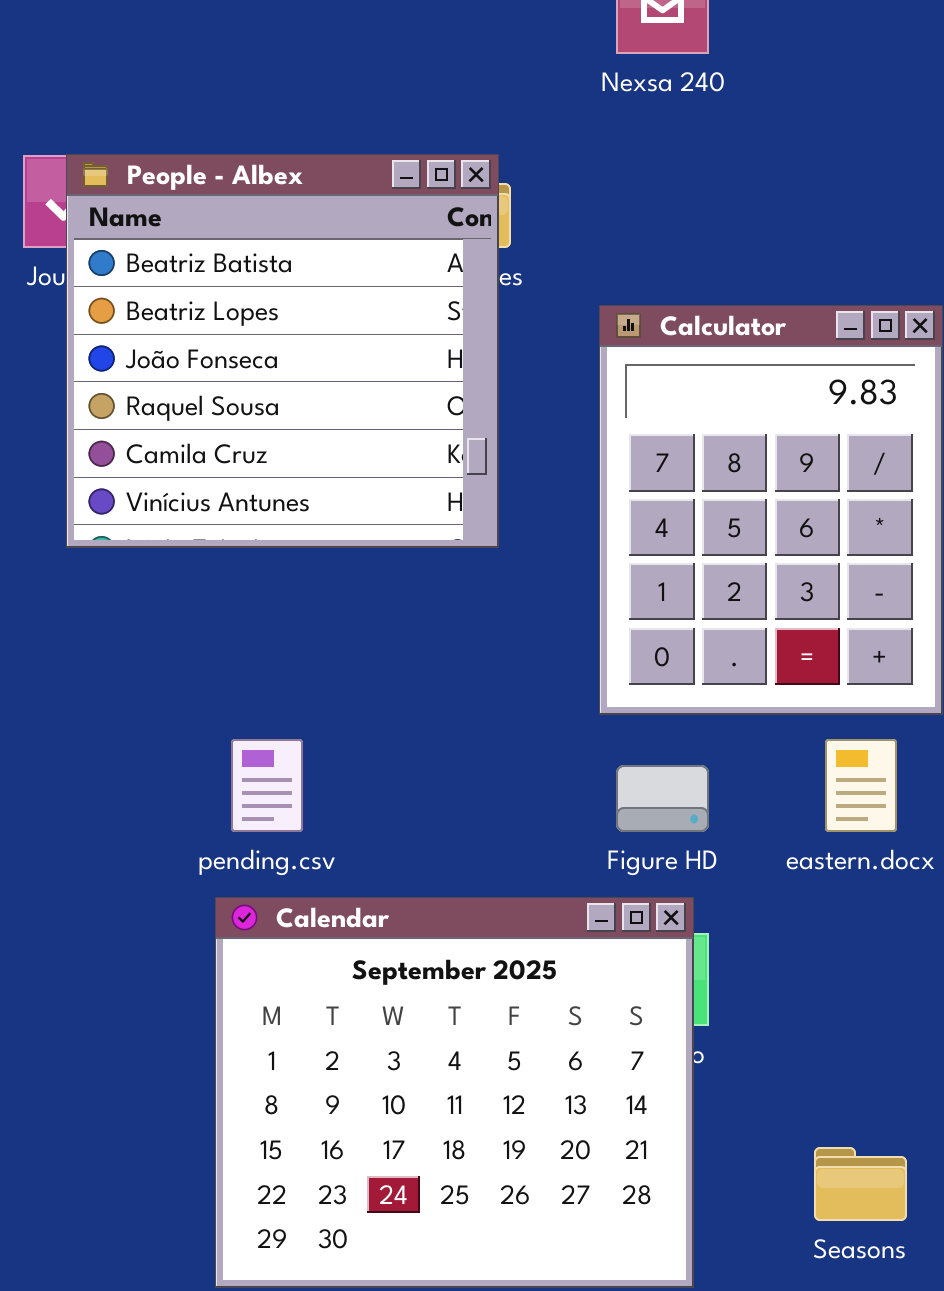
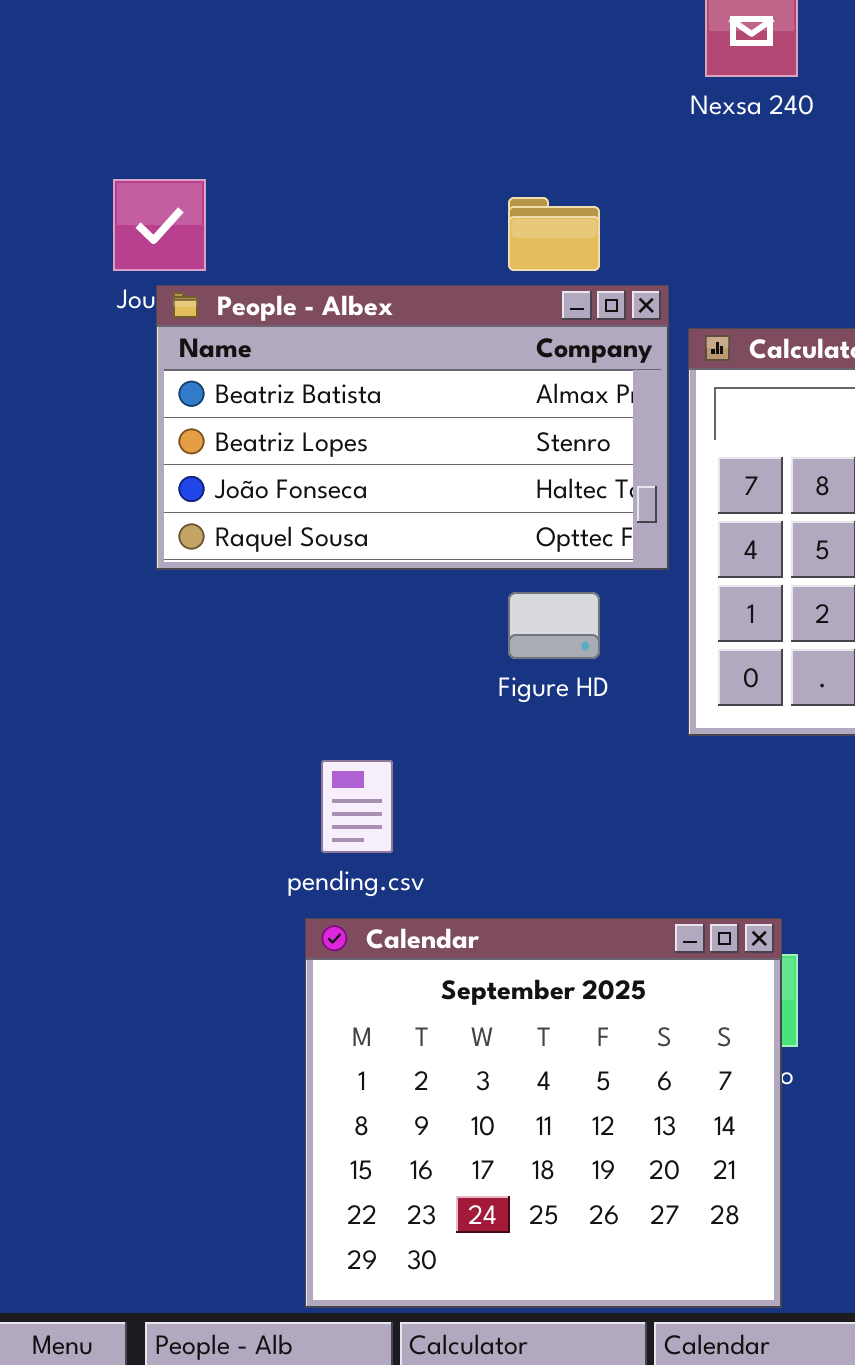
People - Albex: [66,154,499,548] -> [156,285,669,570], resized
Figure HD: [616,765,709,832] -> [508,592,600,659], moved

